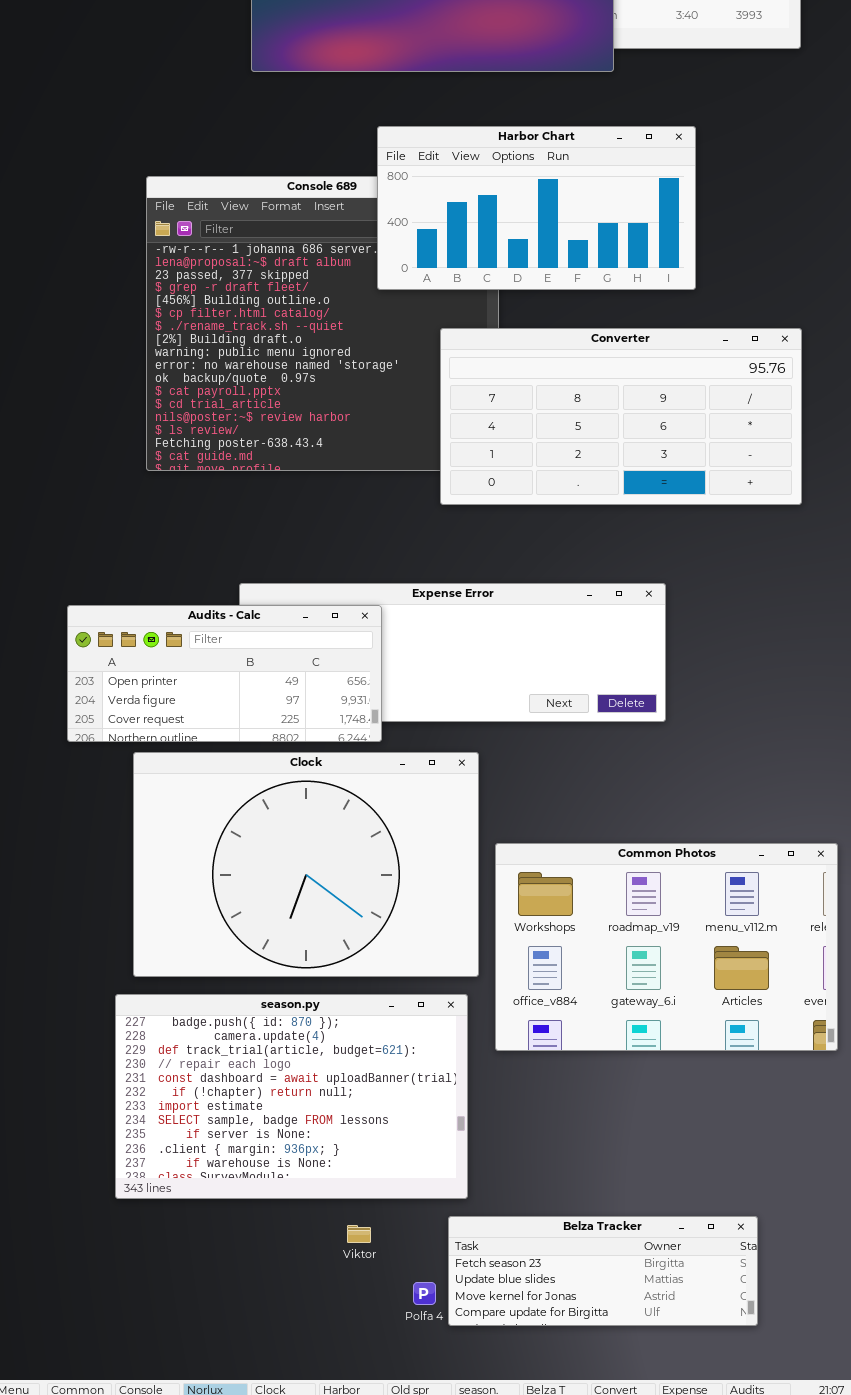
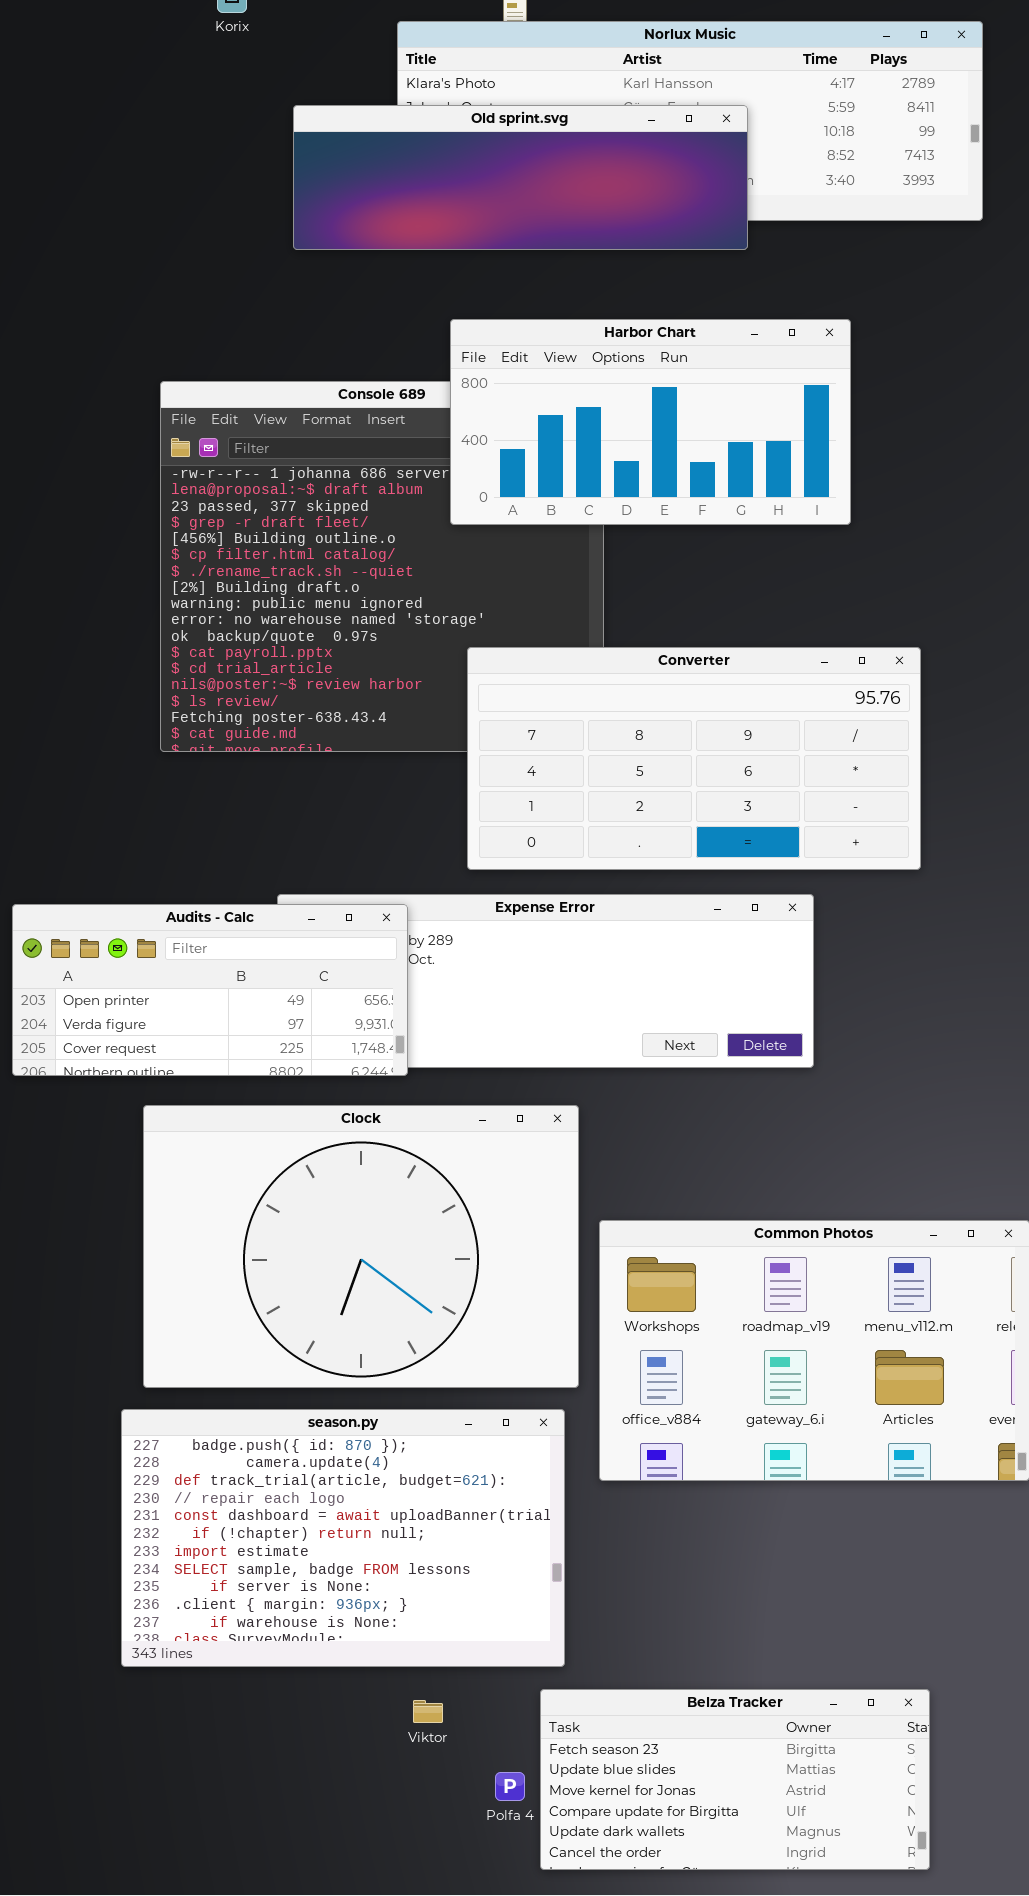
Converter: [440,328,802,505] -> [467,647,921,870], moved
Audits - Calc: [67,605,382,742] -> [12,904,408,1076], moved
Belza Tracker: [448,1216,758,1326] -> [540,1689,930,1870], resized

